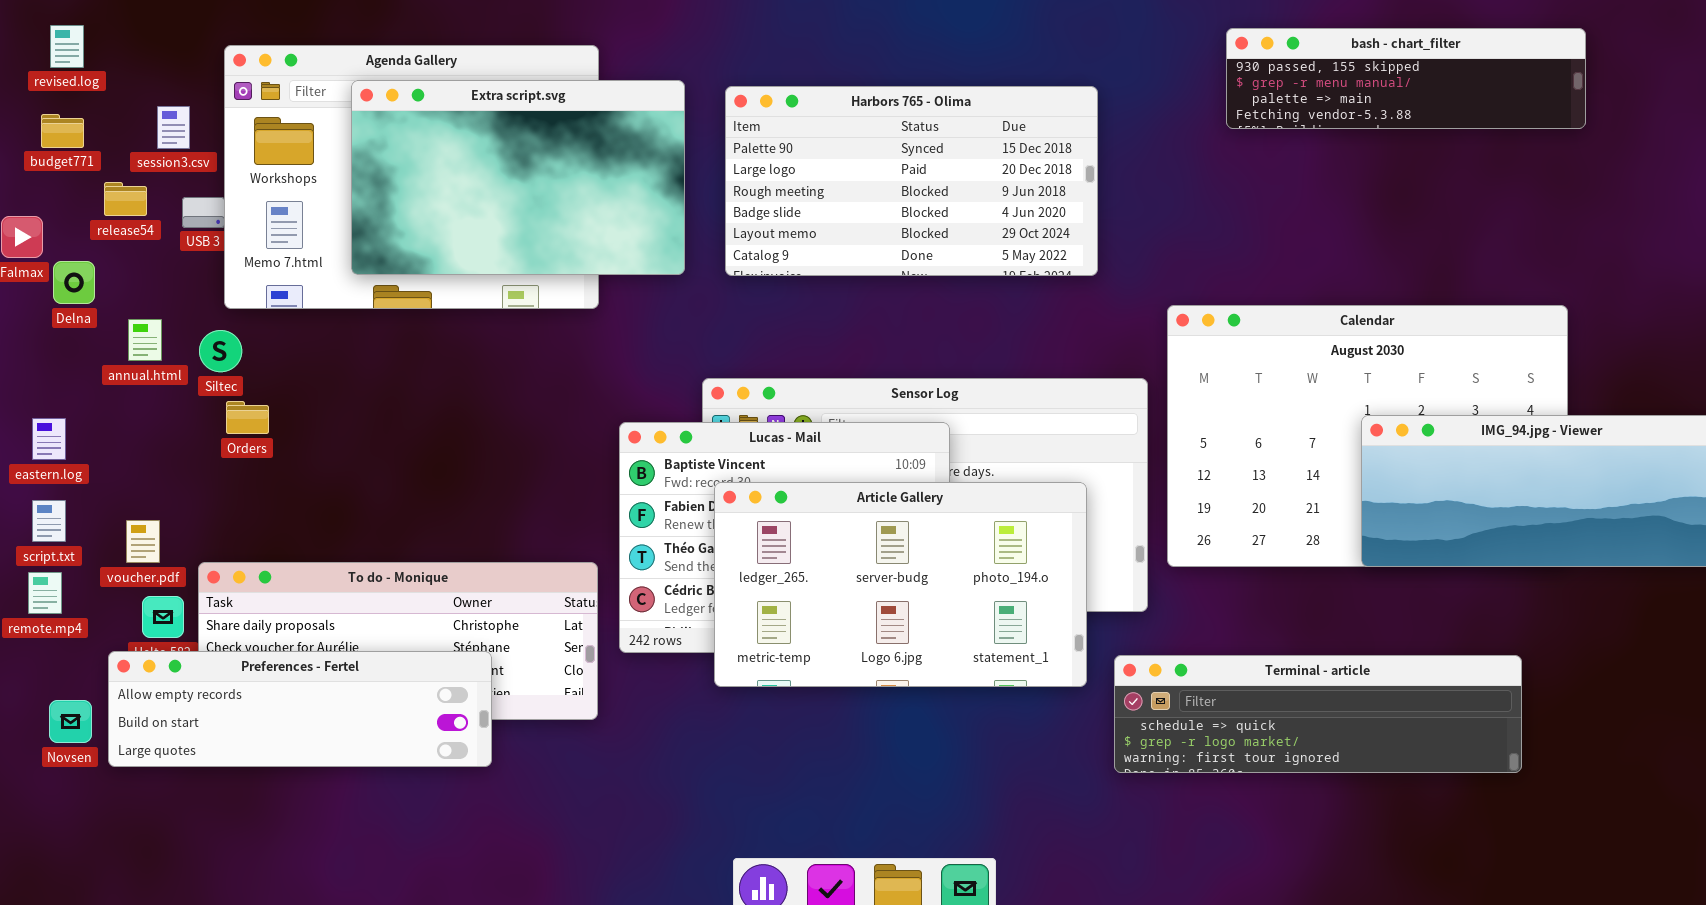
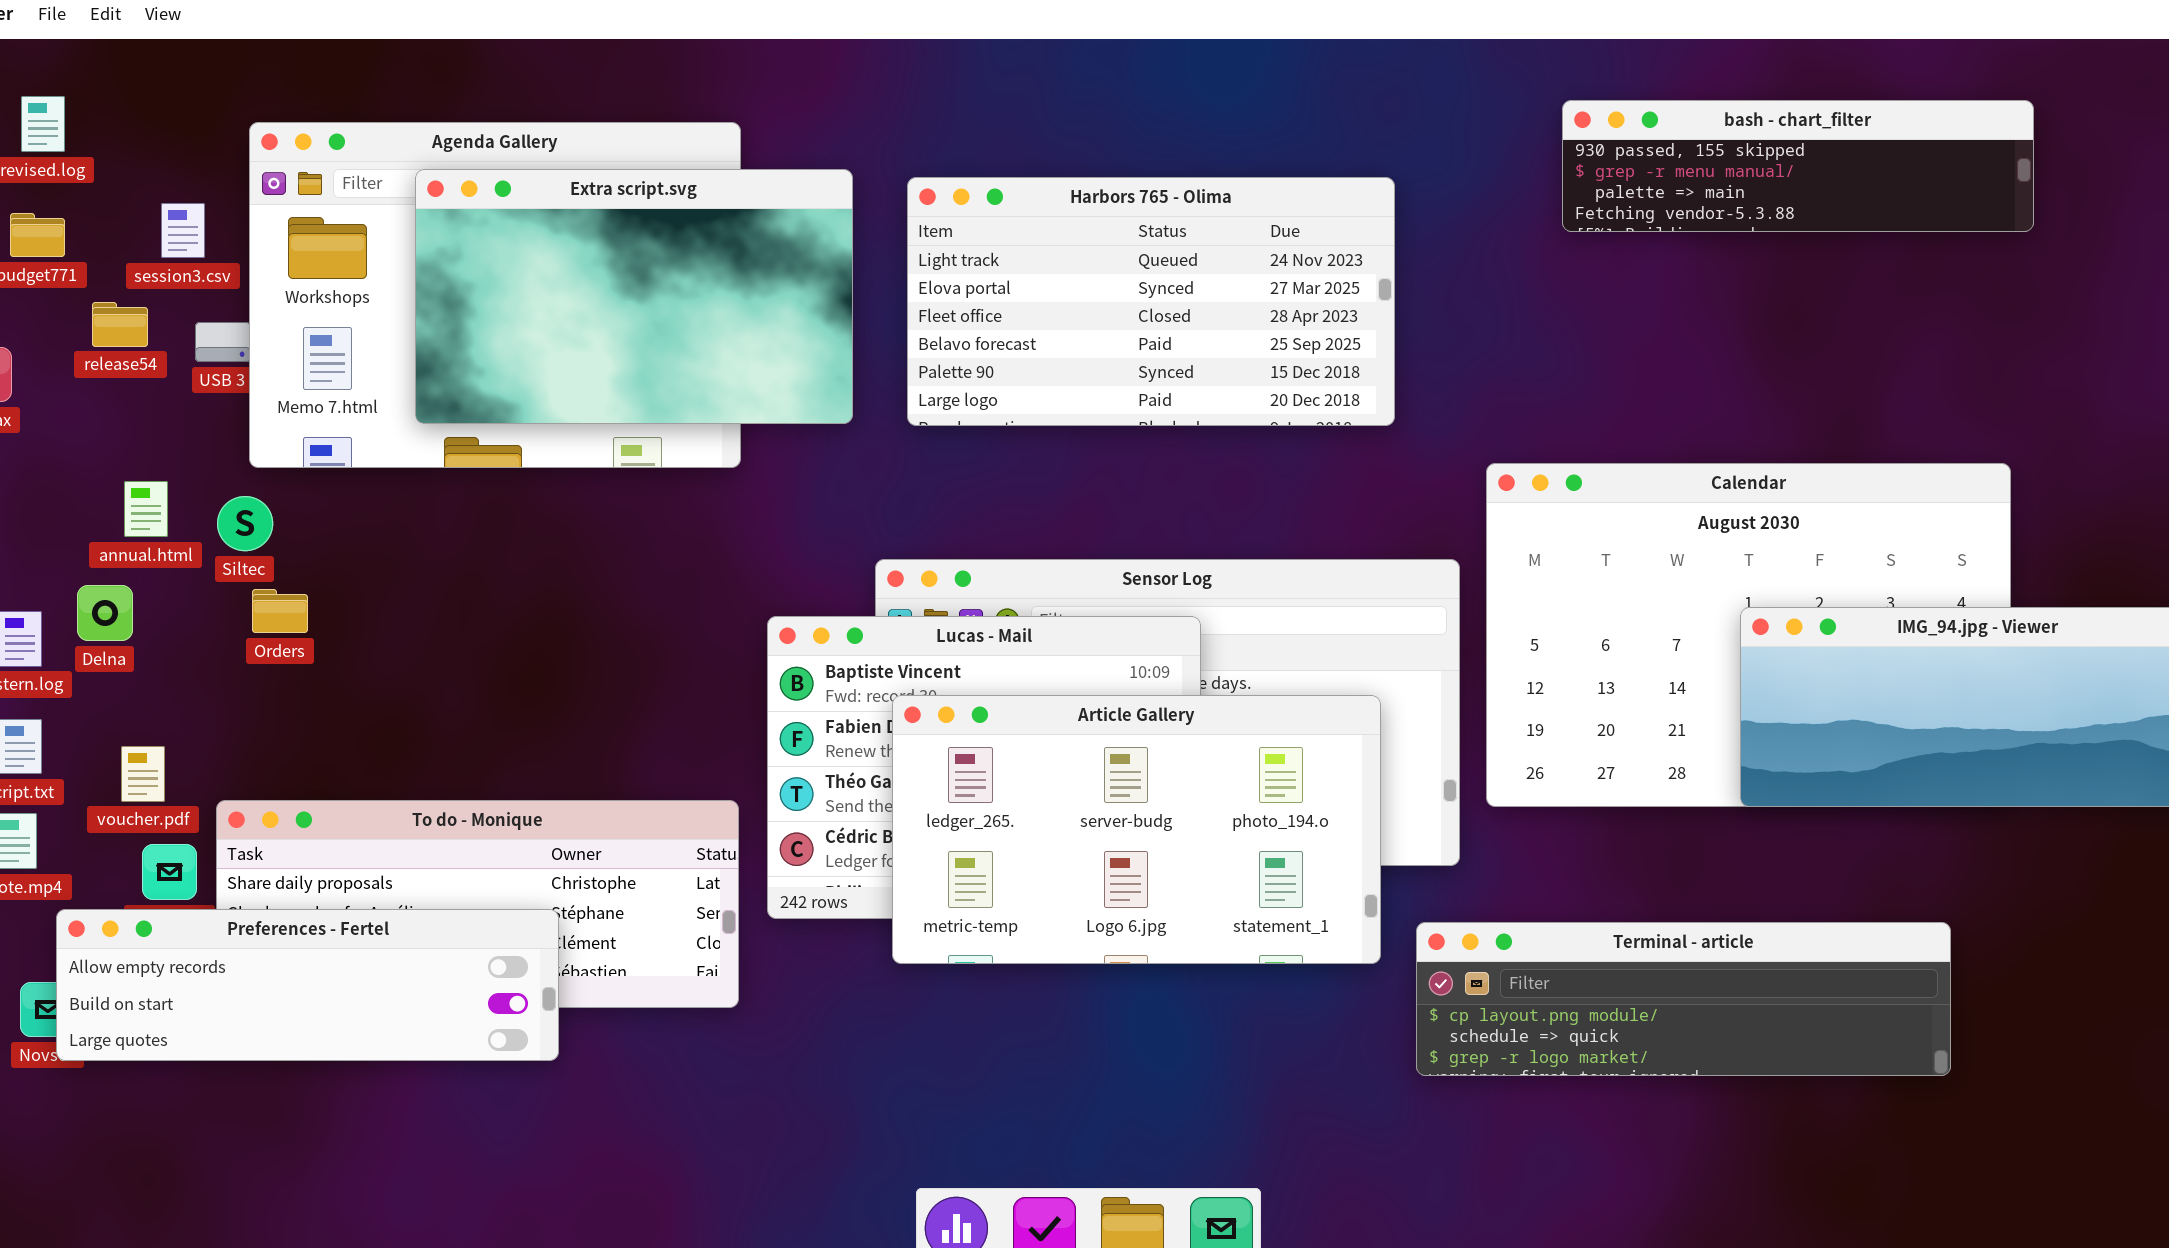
Harbors 765 - Olima: [725,86,1098,276] -> [907,177,1395,426], scrolled up 4 rows
Delna: [53,261,95,304] -> [77,585,133,641], moved
Preferences - Fertel: [108,651,492,767] -> [56,909,559,1061], moved
Terminal - article: [1114,655,1522,773] -> [1416,922,1951,1076], scrolled up 1 row

